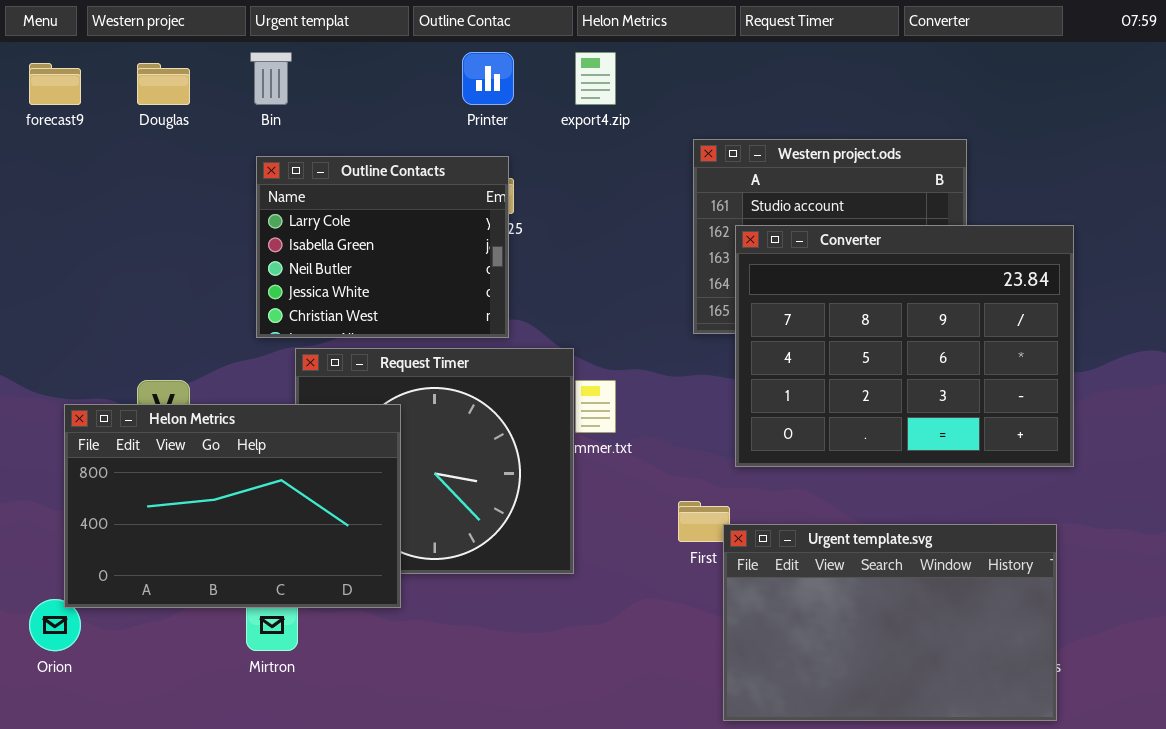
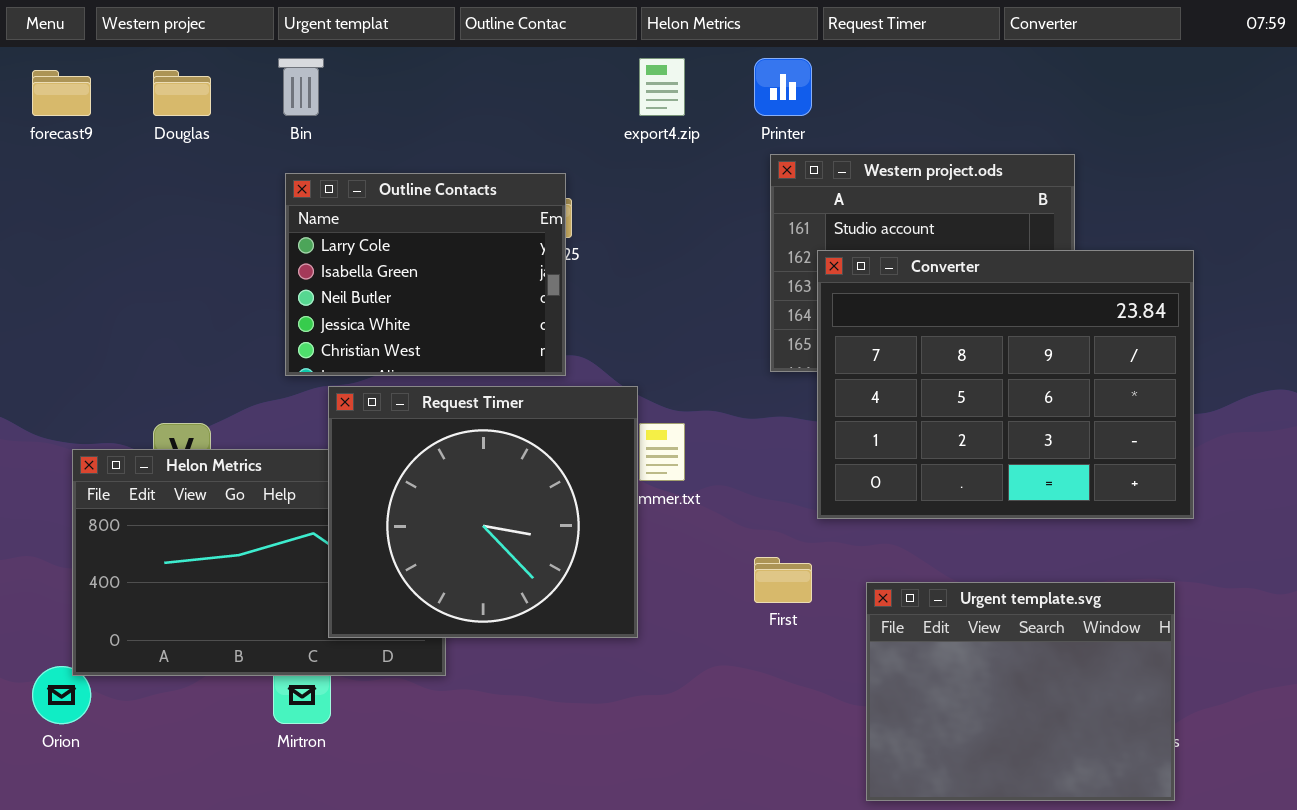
Printer: [462,52,514,105] -> [754,58,812,116], moved
Request Timer: [295,348,574,574] -> [328,386,638,638], raised
Urgent template.svg: [723,524,1057,721] -> [866,582,1175,801], resized

